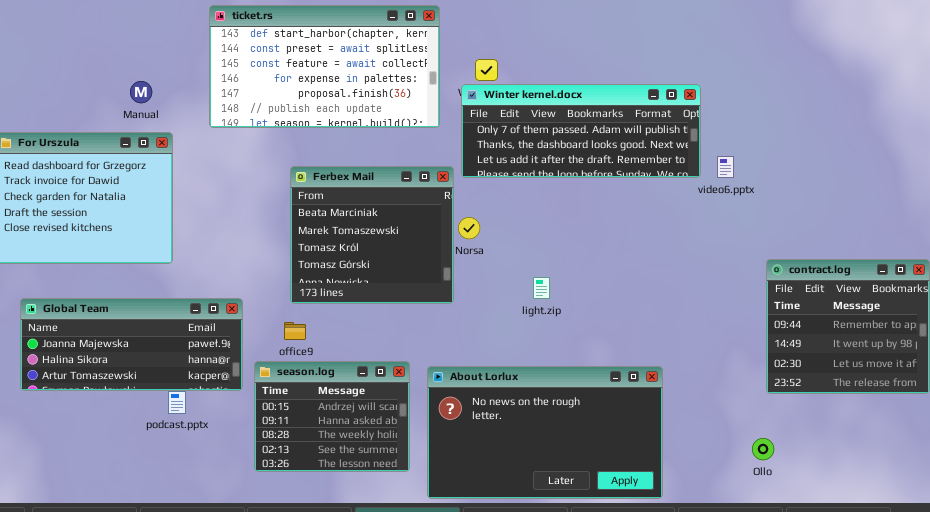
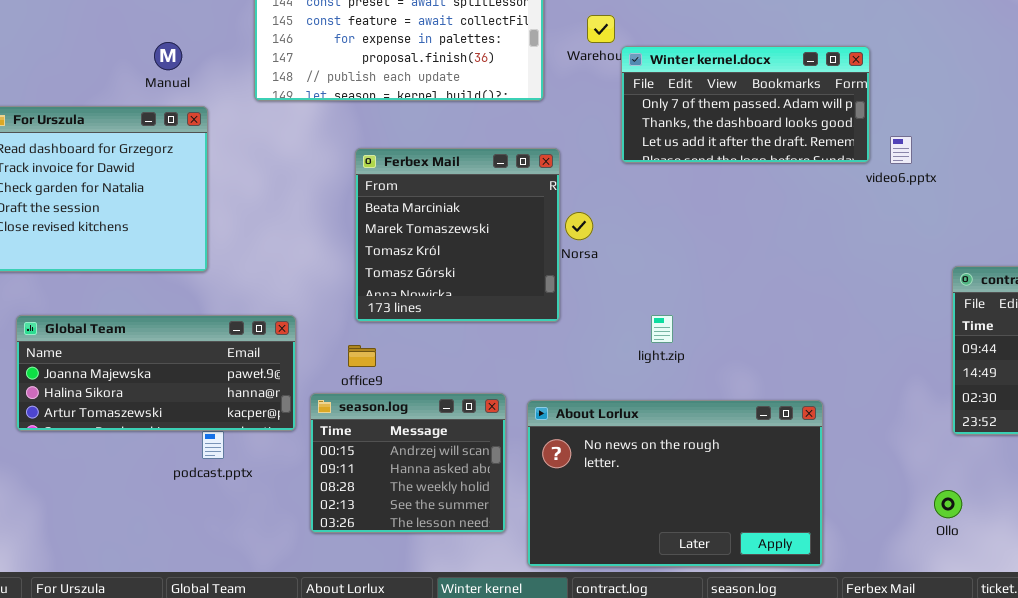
Winter kernel.docx: [461,84,701,178] -> [621,46,870,163], resized
light.zip: [533,277,550,299] -> [651,315,673,343], moved

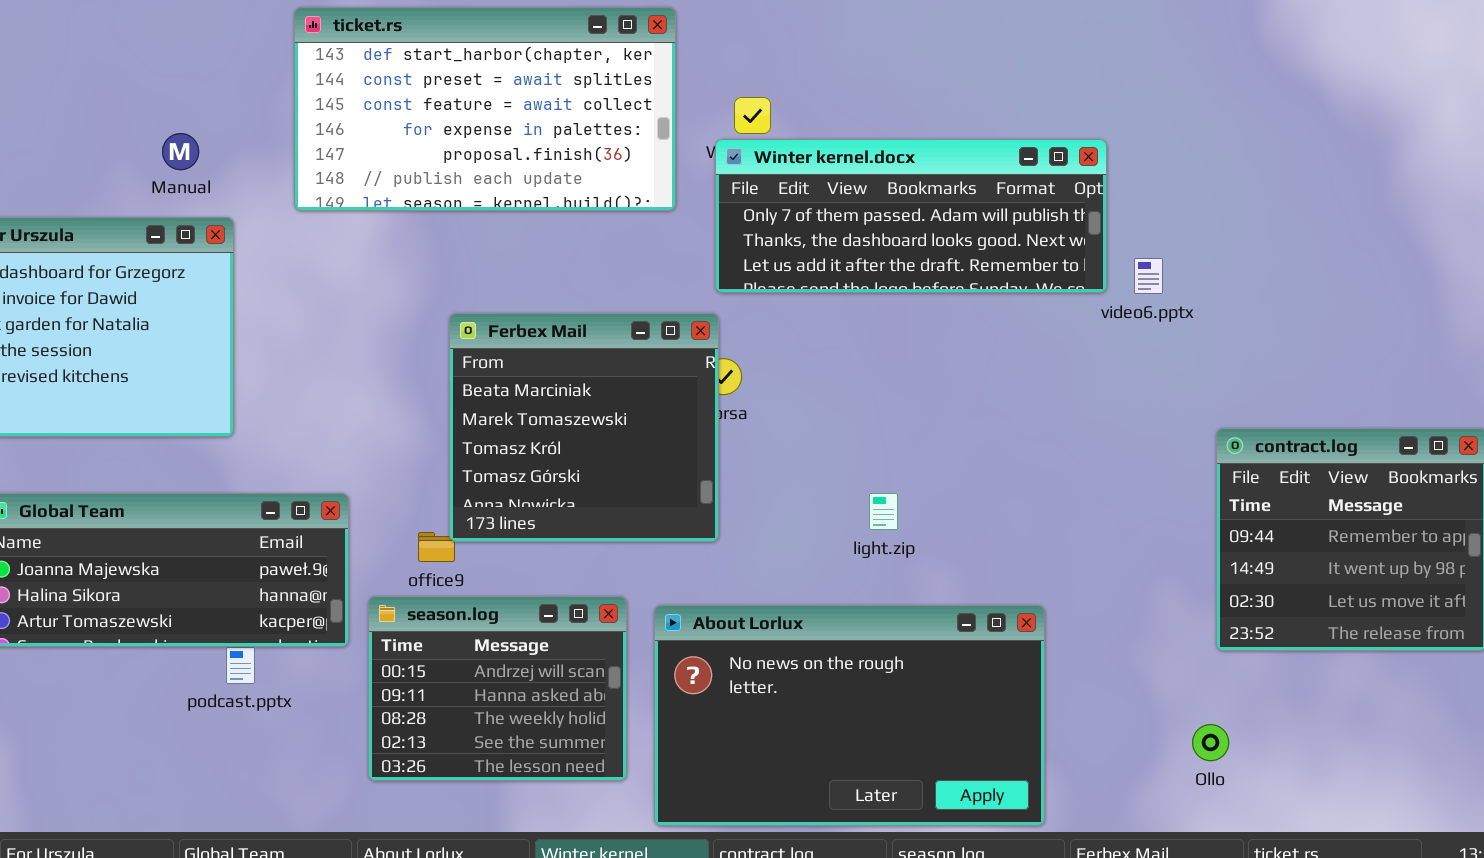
Winter kernel.docx: [621,46,870,163] -> [715,139,1107,293], resized
Ferbex Mail: [355,148,560,322] -> [449,313,719,542], moved
light.zip: [651,315,673,343] -> [869,493,898,530], moved

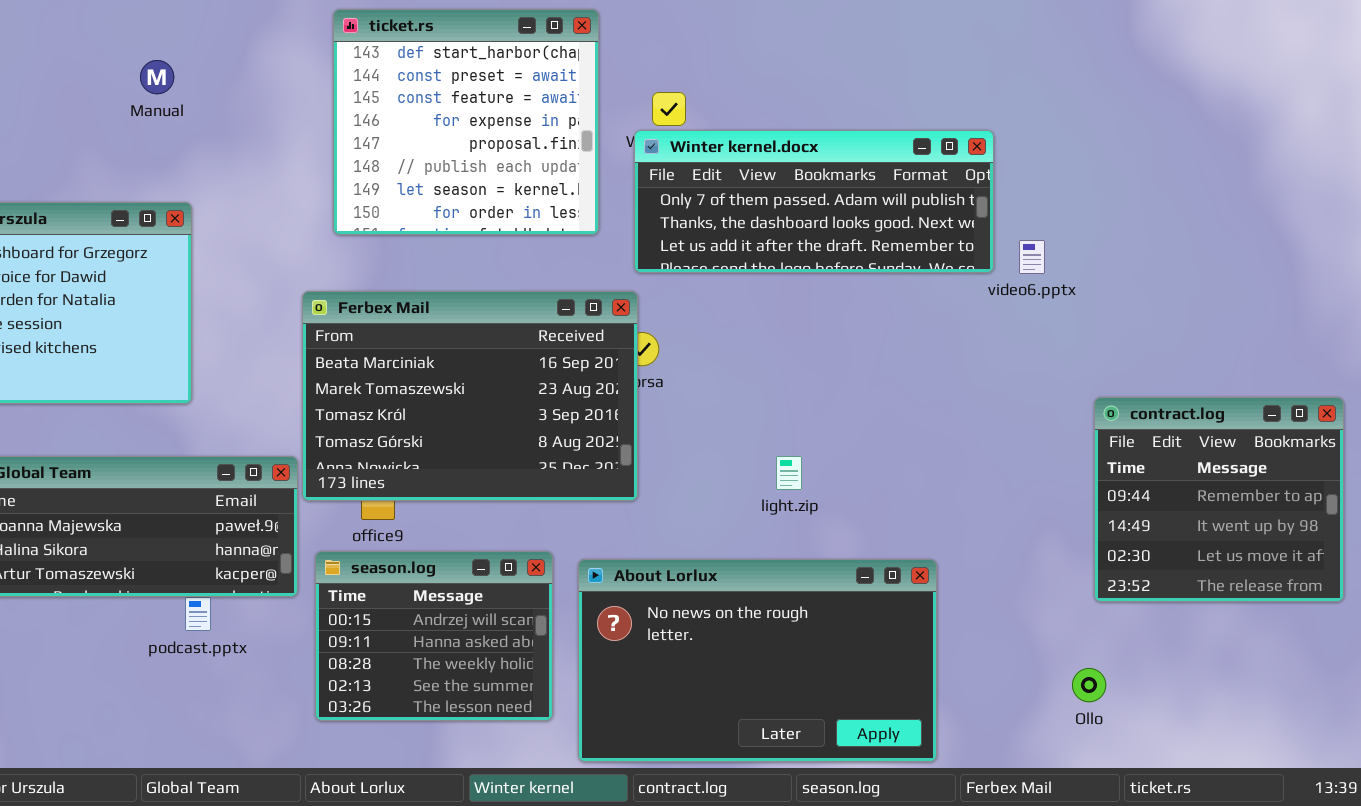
ticket.rs: [294,7,676,211] -> [333,9,599,235], resized
Manual: [162,133,199,170] -> [140,60,174,94], moved
Ferbex Mail: [449,313,719,542] -> [302,291,638,501], resized

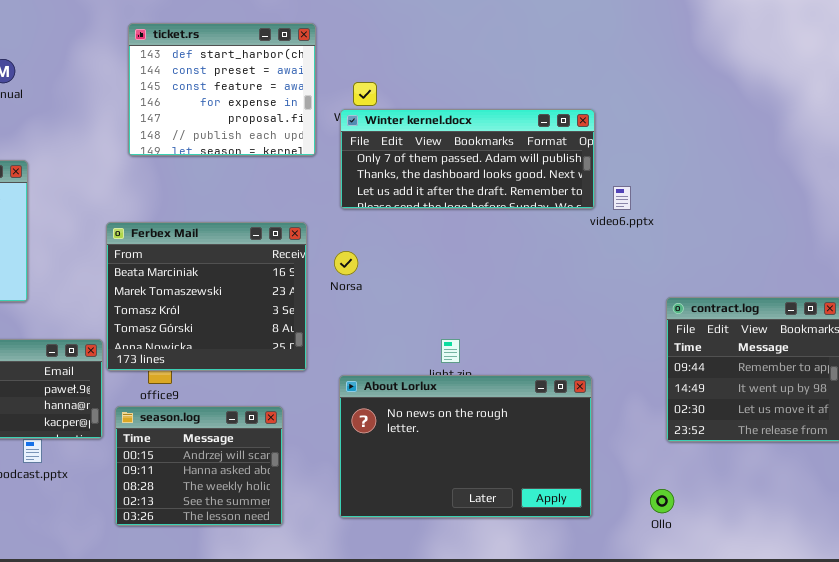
ticket.rs: [333,9,599,235] -> [128,23,316,156], resized
Ferbex Mail: [302,291,638,501] -> [106,222,307,371], resized
About Lorlux: [578,559,937,762] -> [339,375,592,518], moved

